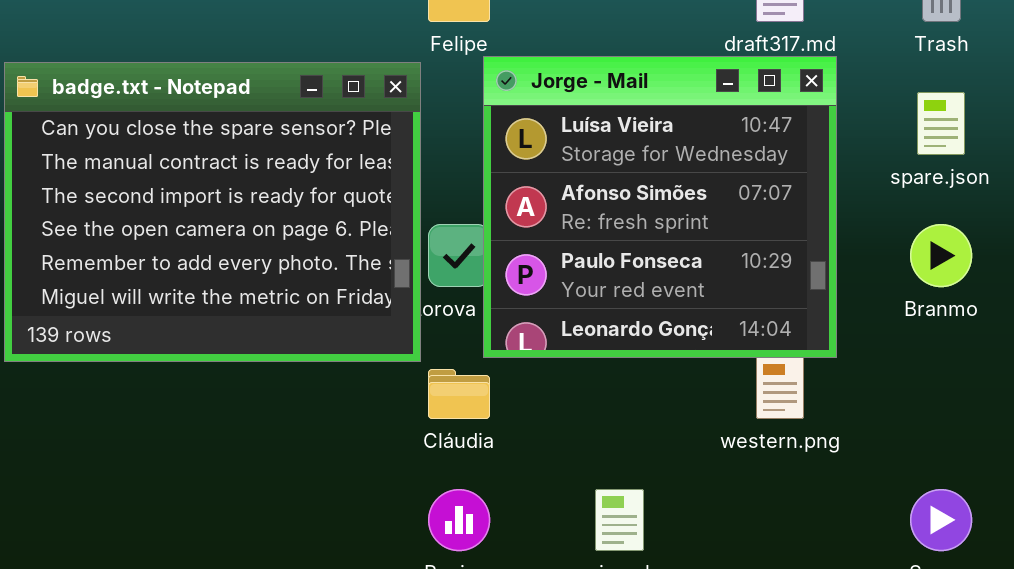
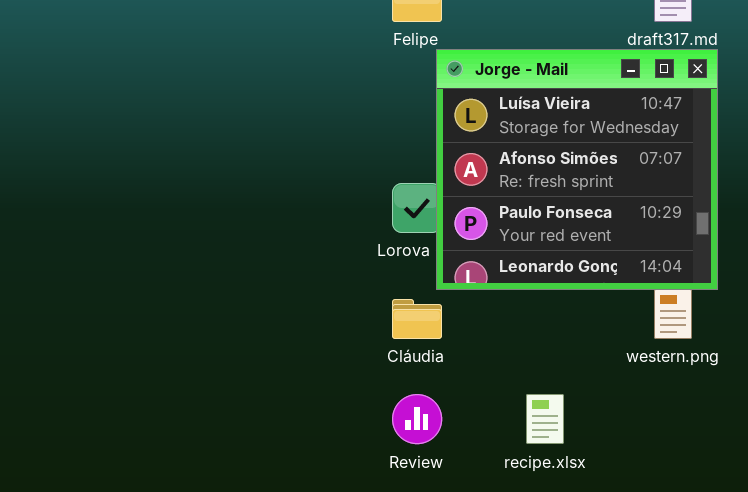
badge.txt - Notepad: [4,62,421,362] -> none, closed

